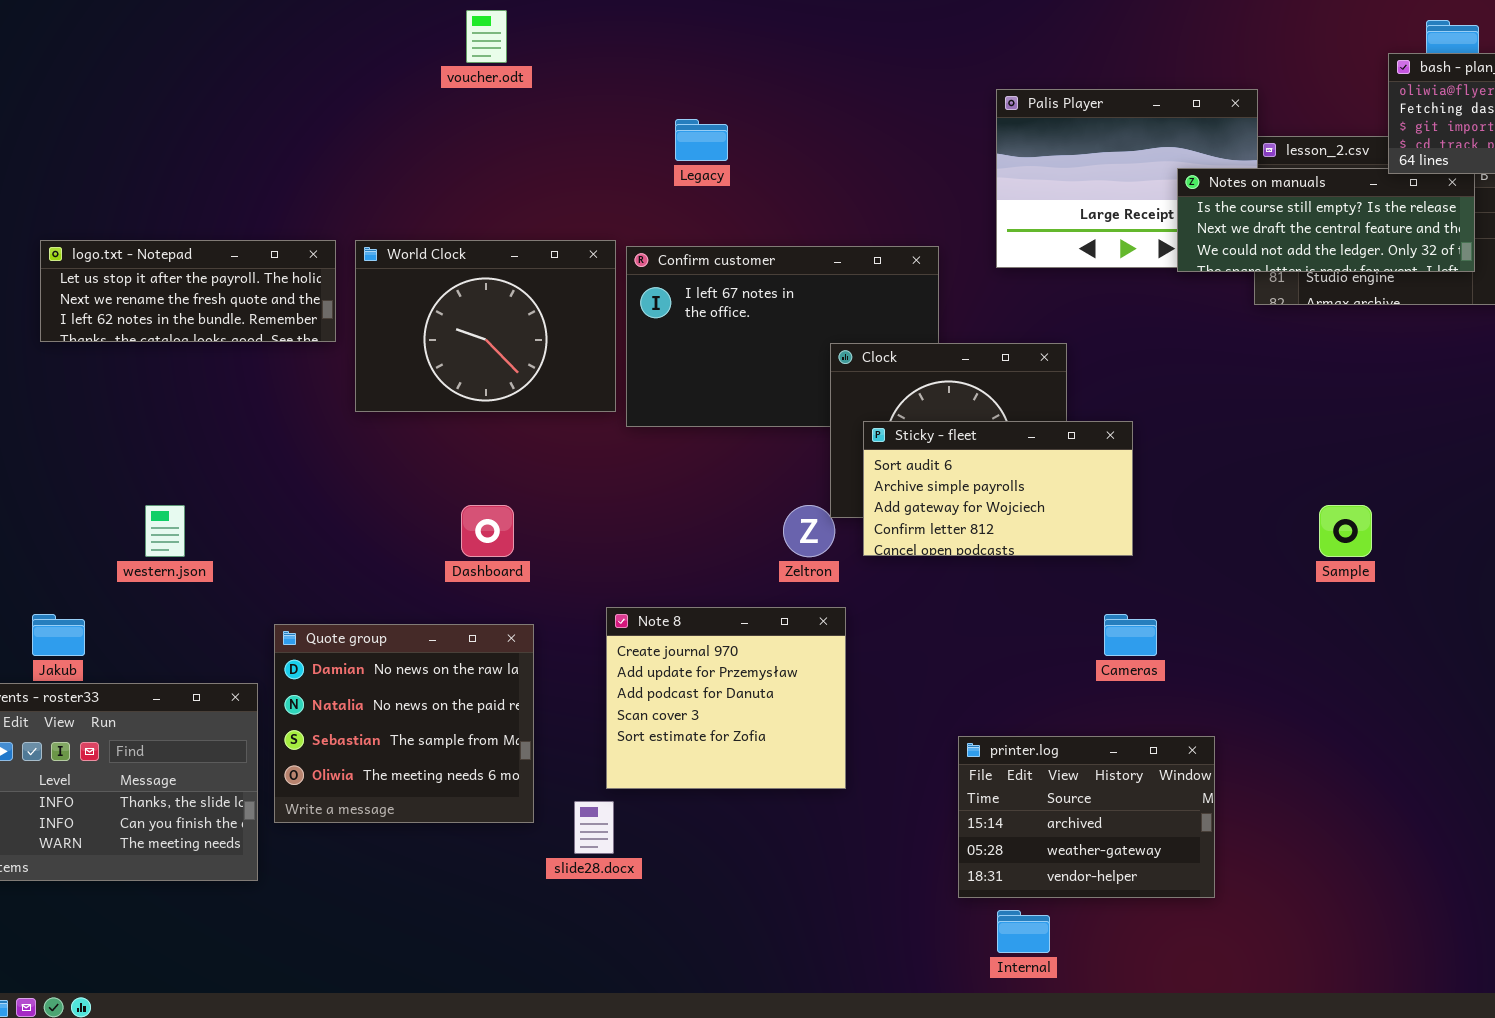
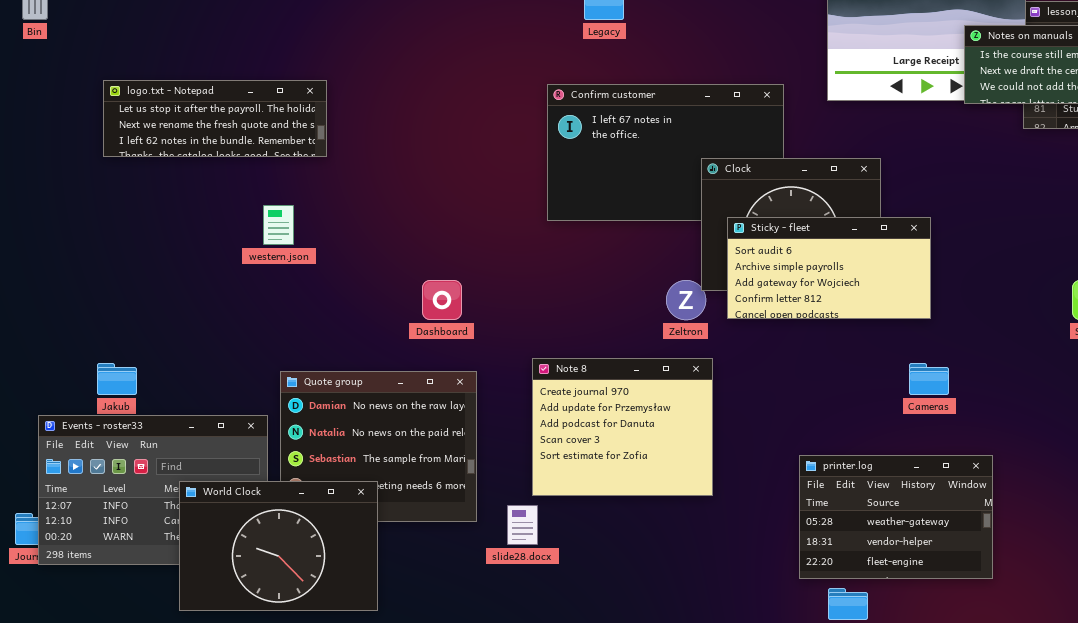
World Clock: [355,240,616,412] -> [179,481,378,611], moved
western.json: [145,505,185,557] -> [263,205,294,245], moved
printer.log: [958,736,1215,898] -> [799,455,993,579], scrolled down 1 row

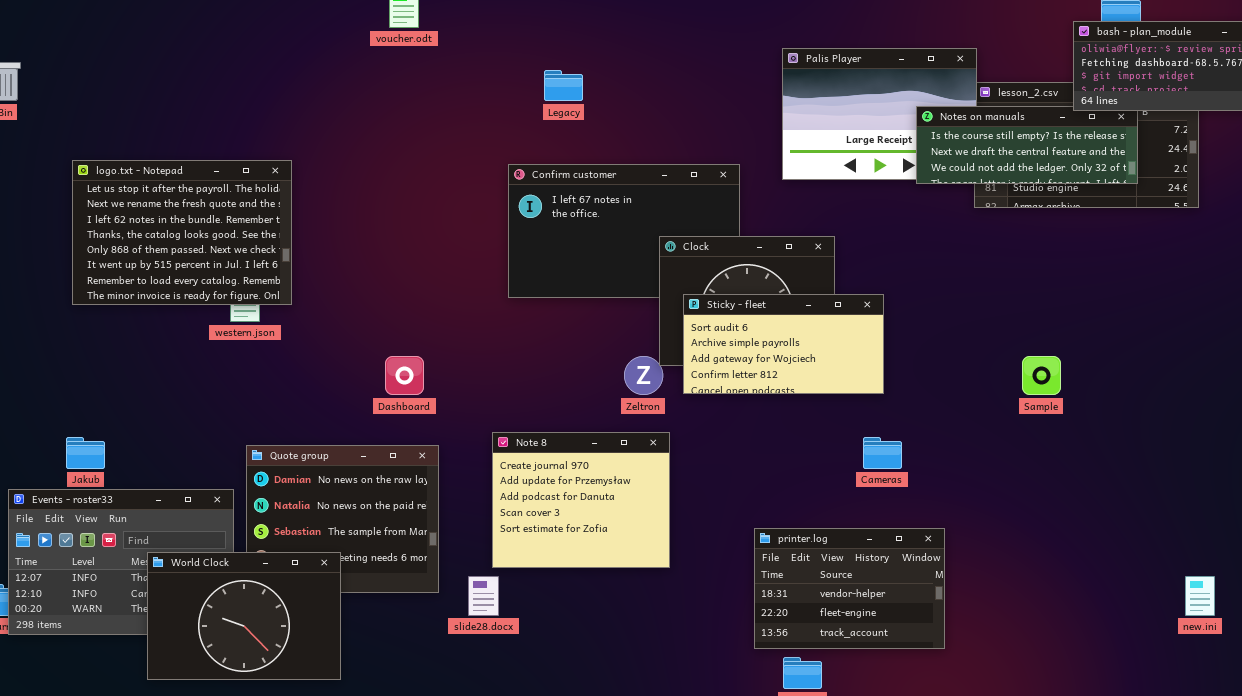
logo.txt - Notepad: [103,80,327,157] -> [72,160,292,305], resized
printer.log: [799,455,993,579] -> [754,528,945,649], scrolled down 1 row

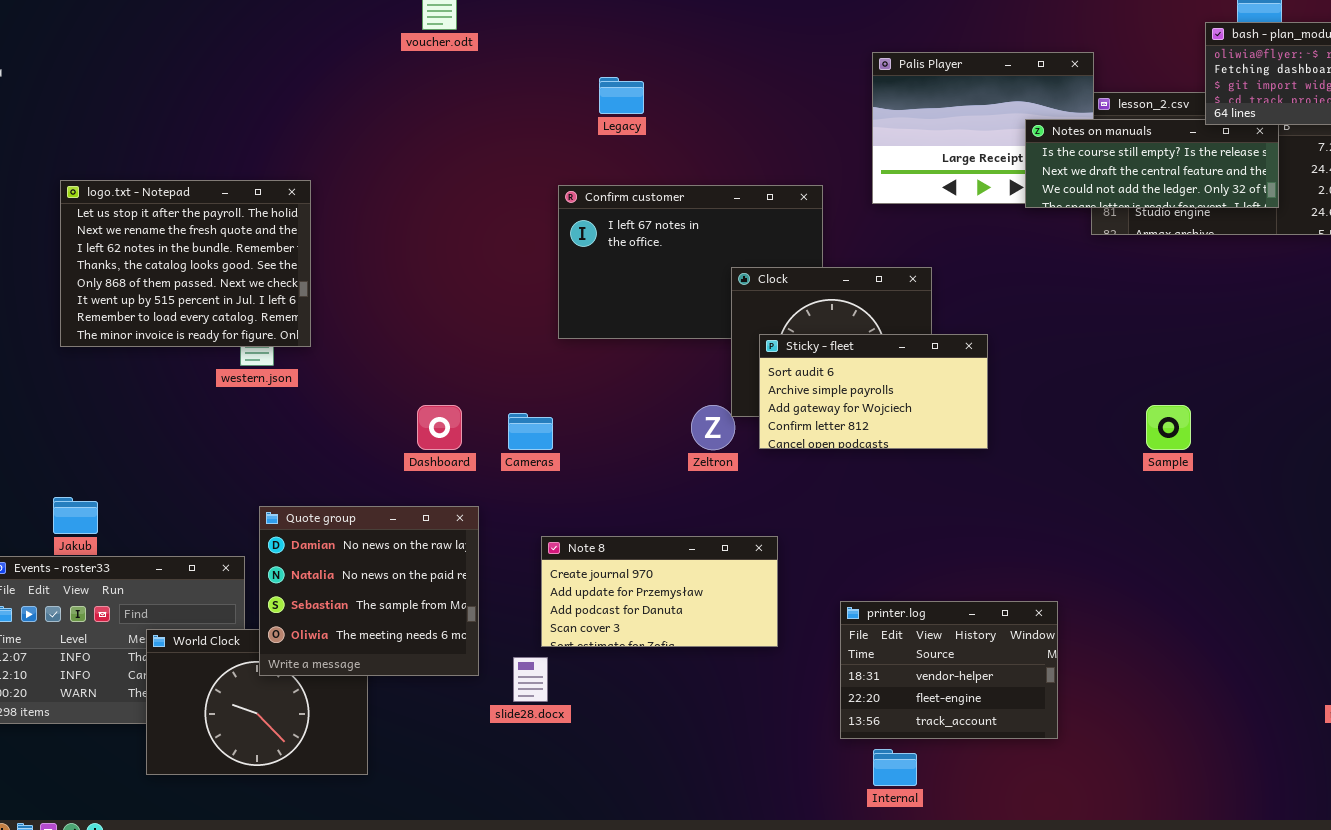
Note 8: [492,432,670,568] -> [541,536,778,647], resized
Cameras: [863,437,902,469] -> [508,413,553,450], moved
Quote group: [246,445,439,593] -> [259,506,479,676], raised

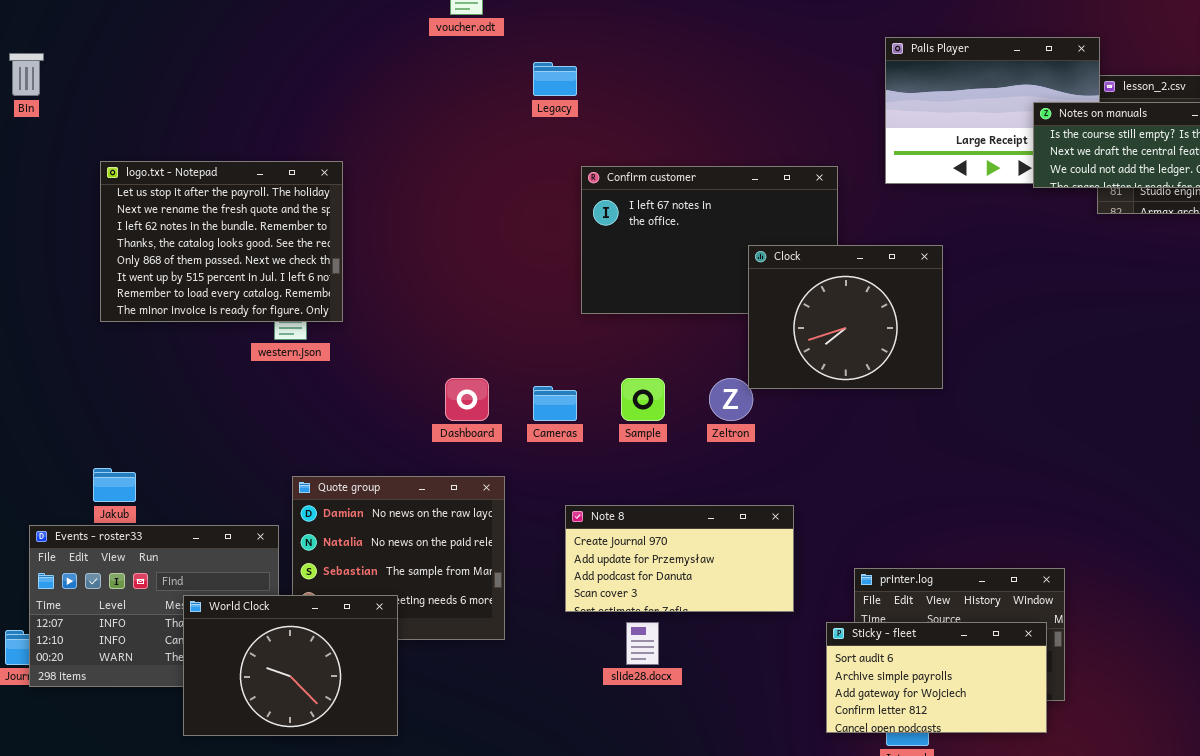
Legacy: [599,77,644,114] -> [533,62,577,96], moved
Sticky - fleet: [759,334,988,449] -> [826,622,1047,733], moved
Sample: [1146,405,1191,450] -> [621,378,665,421], moved
World Clock: [146,629,368,775] -> [183,595,398,736], raised
slide28.docx: [513,657,548,702] -> [626,622,659,665], moved

